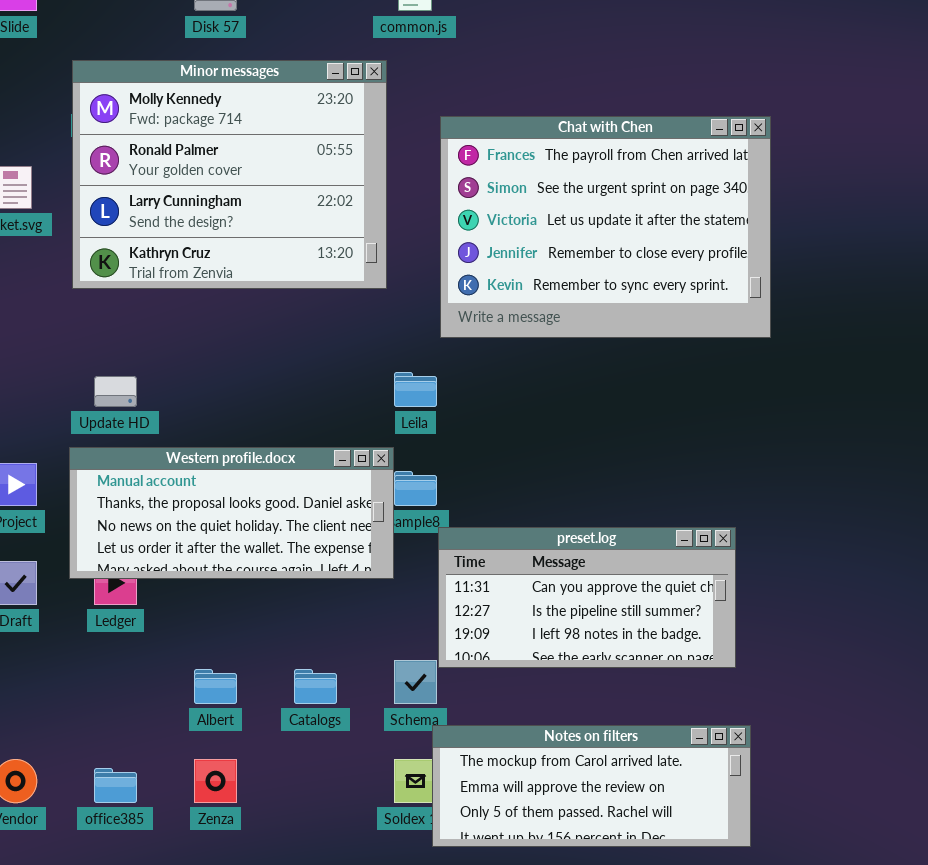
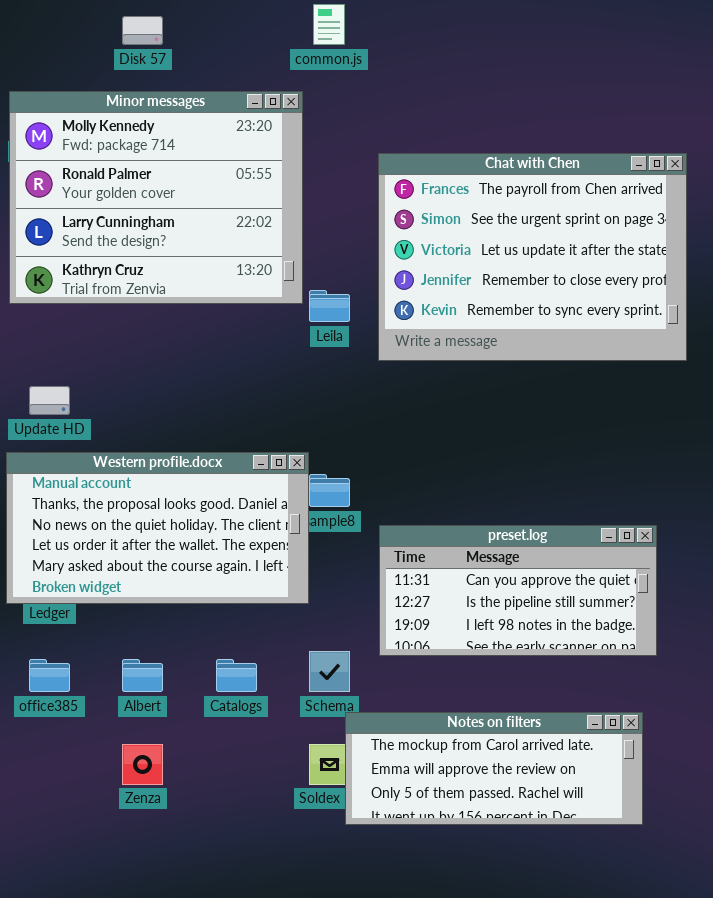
Chat with Chen: [440,116,771,338] -> [378,153,687,361], moved
Leila: [394,372,437,407] -> [309,290,350,322], moved
Western profile.docx: [69,447,394,579] -> [6,452,309,604], resized
preset.log: [438,527,736,668] -> [379,525,657,656], moved
office385: [94,768,137,803] -> [29,659,70,692], moved

